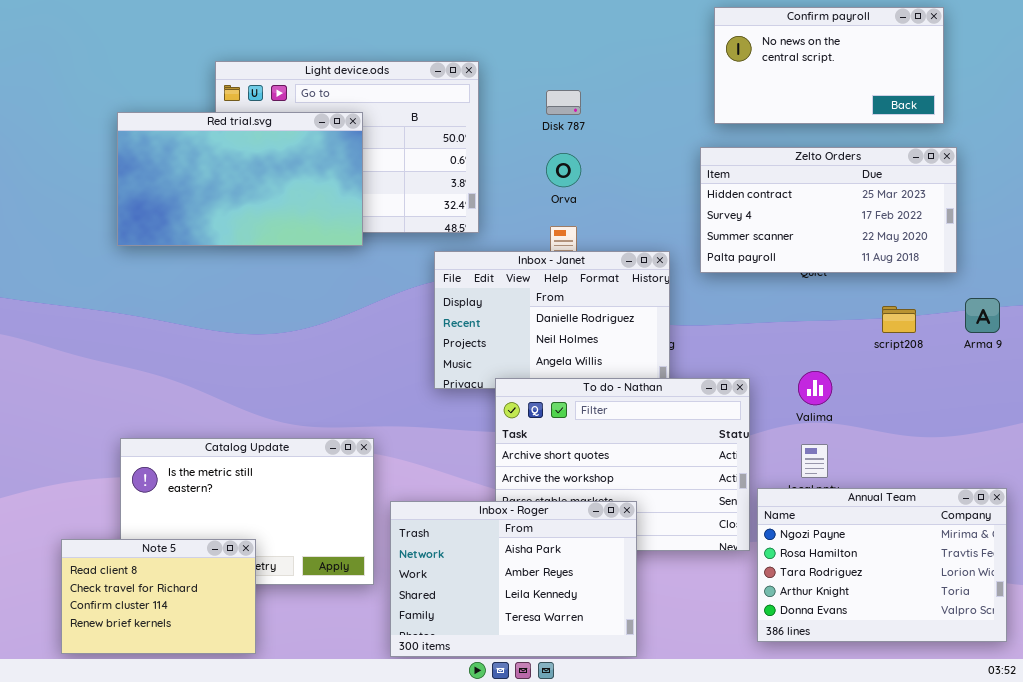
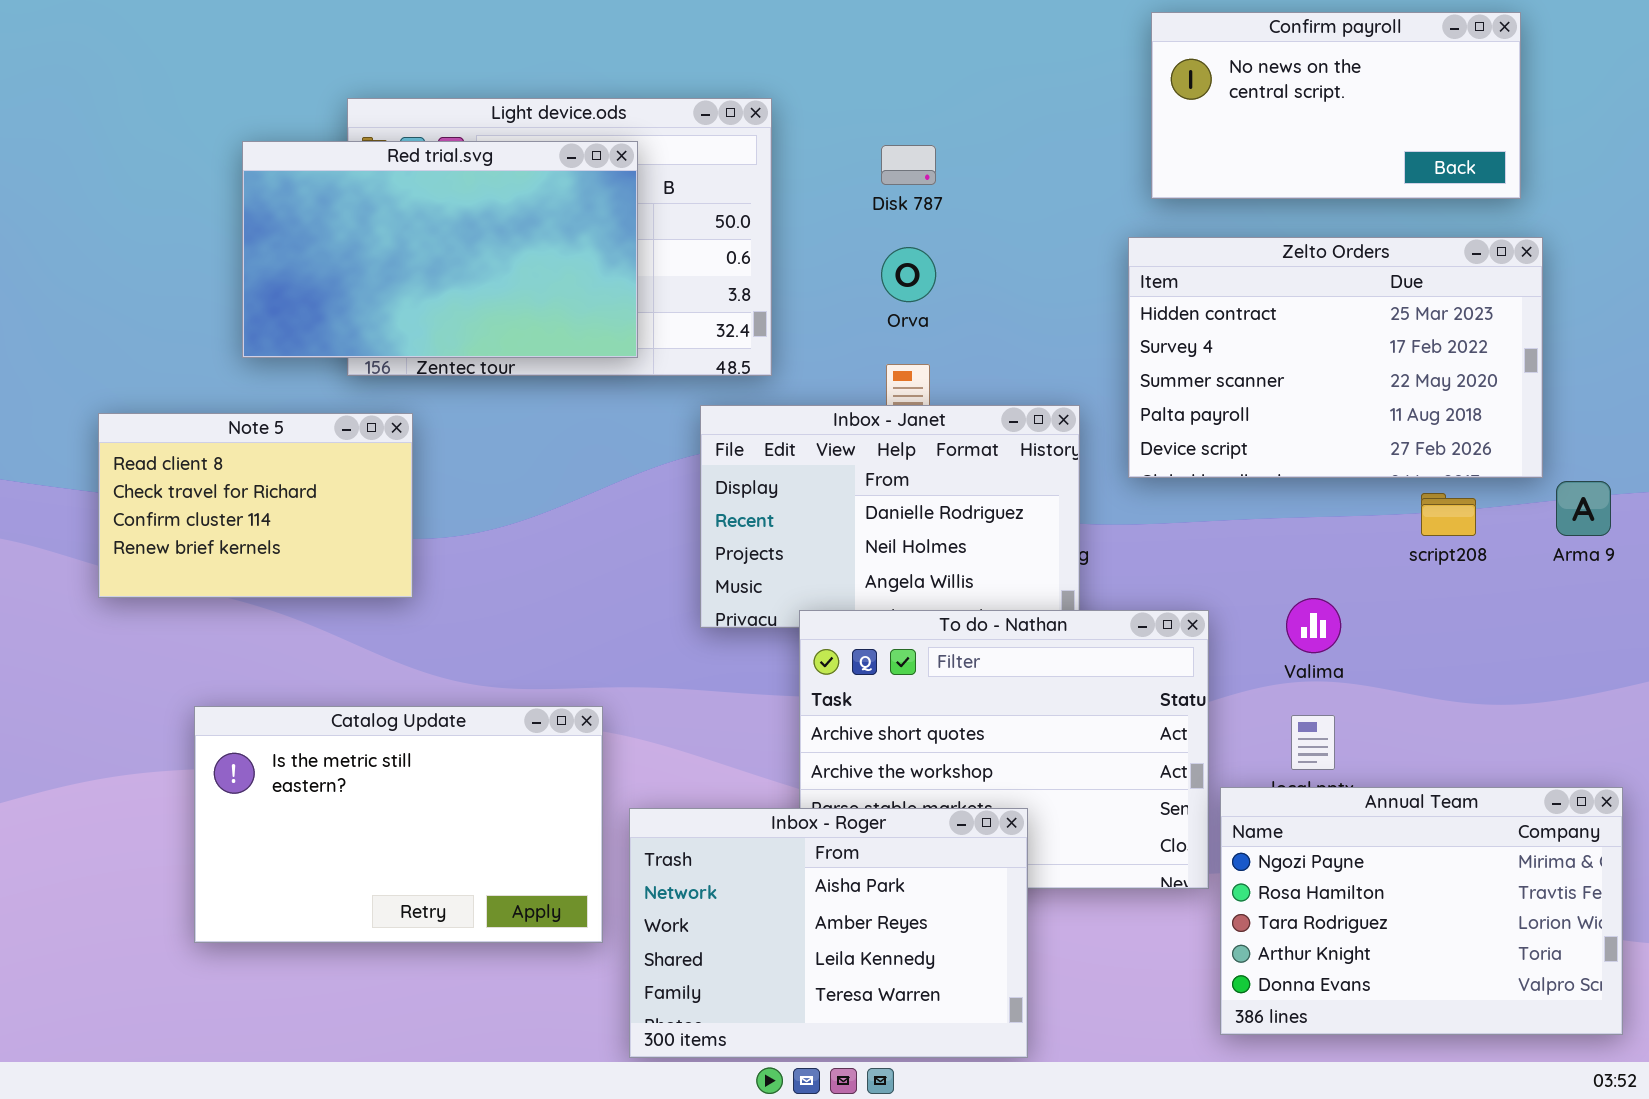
Red trial.svg: [117,112,363,246] -> [242,141,638,358], moved
Zelto Orders: [700,147,957,273] -> [1128,237,1543,478], resized
Note 5: [61,539,256,654] -> [98,413,413,598], moved

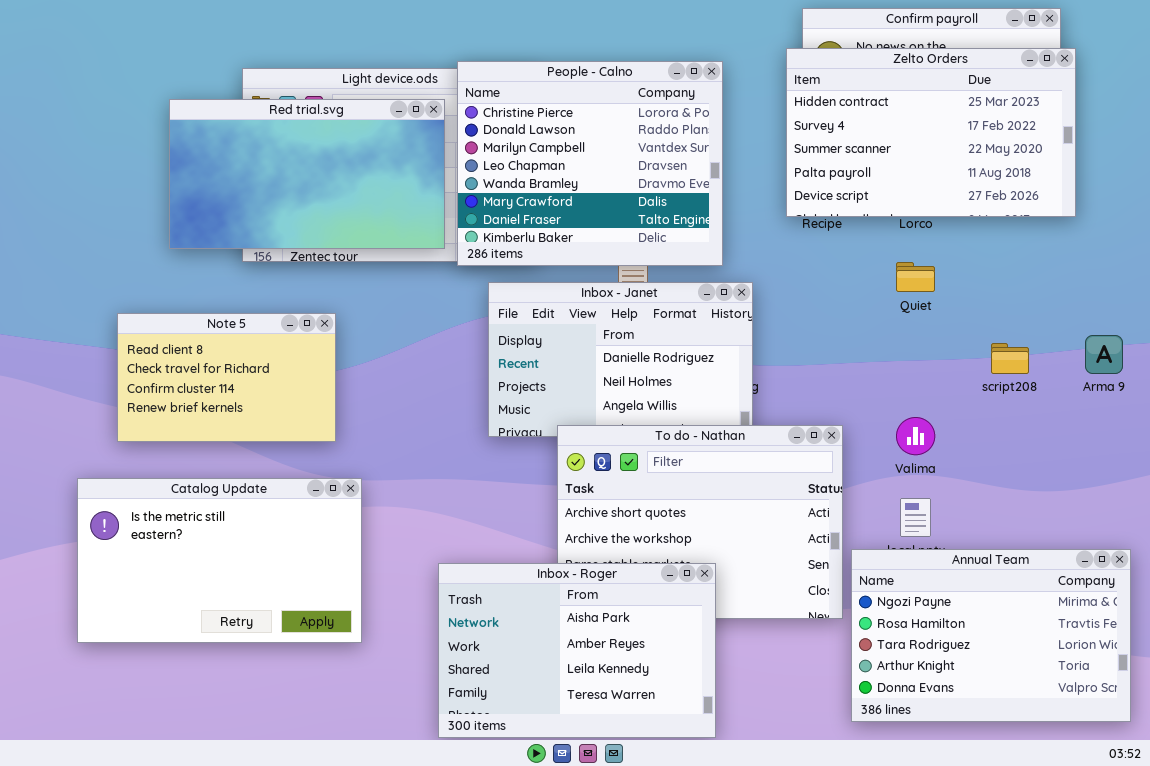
People - Calno: none -> [457,61,723,266], opened
Zelto Orders: [1128,237,1543,478] -> [786,48,1076,217], moved
Note 5: [98,413,413,598] -> [117,313,336,442], moved
Catalog Update: [194,706,603,943] -> [77,478,362,643], moved

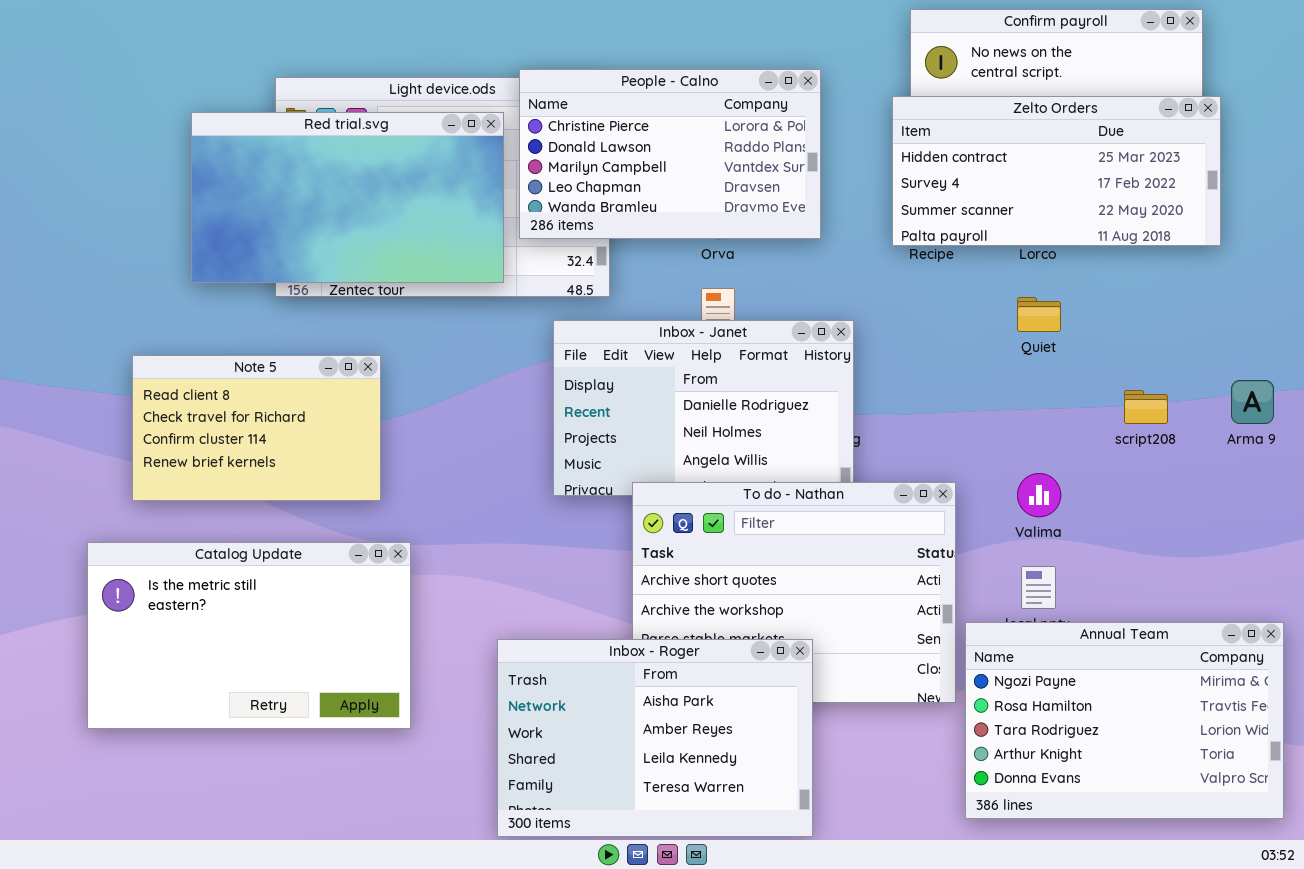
Zelto Orders: [786,48,1076,217] -> [892,96,1221,246], resized
People - Calno: [457,61,723,266] -> [519,69,821,239], resized

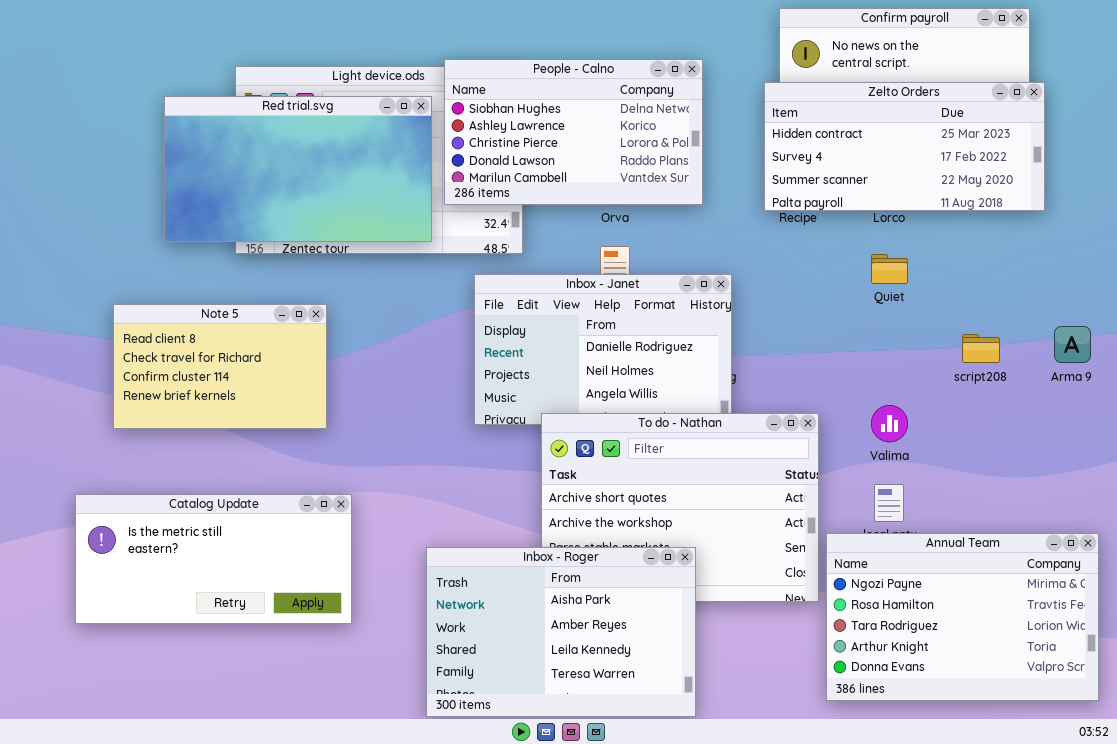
People - Calno: [519,69,821,239] -> [444,59,703,205], scrolled up 2 rows
Catalog Update: [87,542,411,729] -> [75,494,352,624], resized

